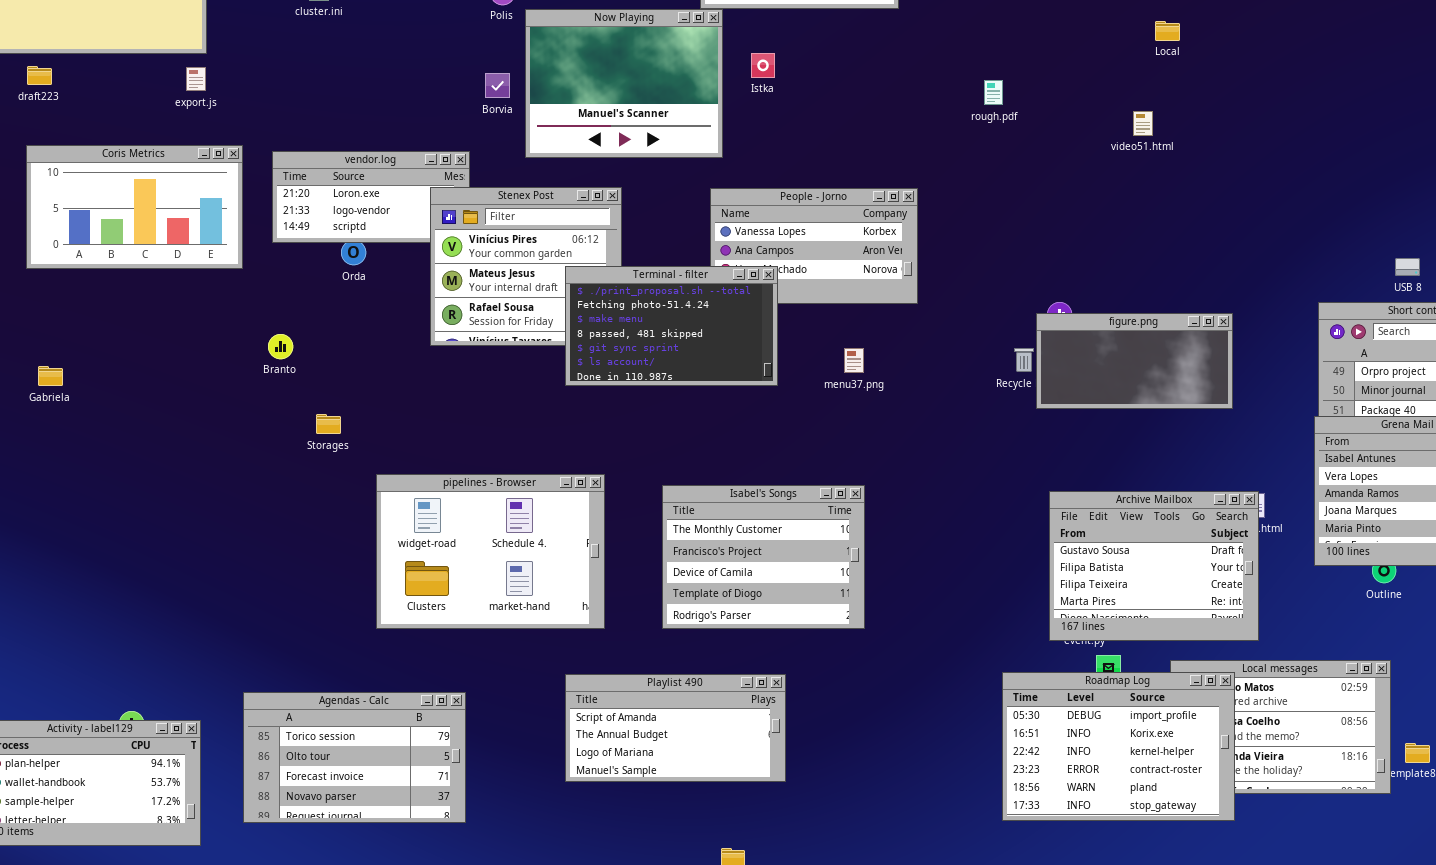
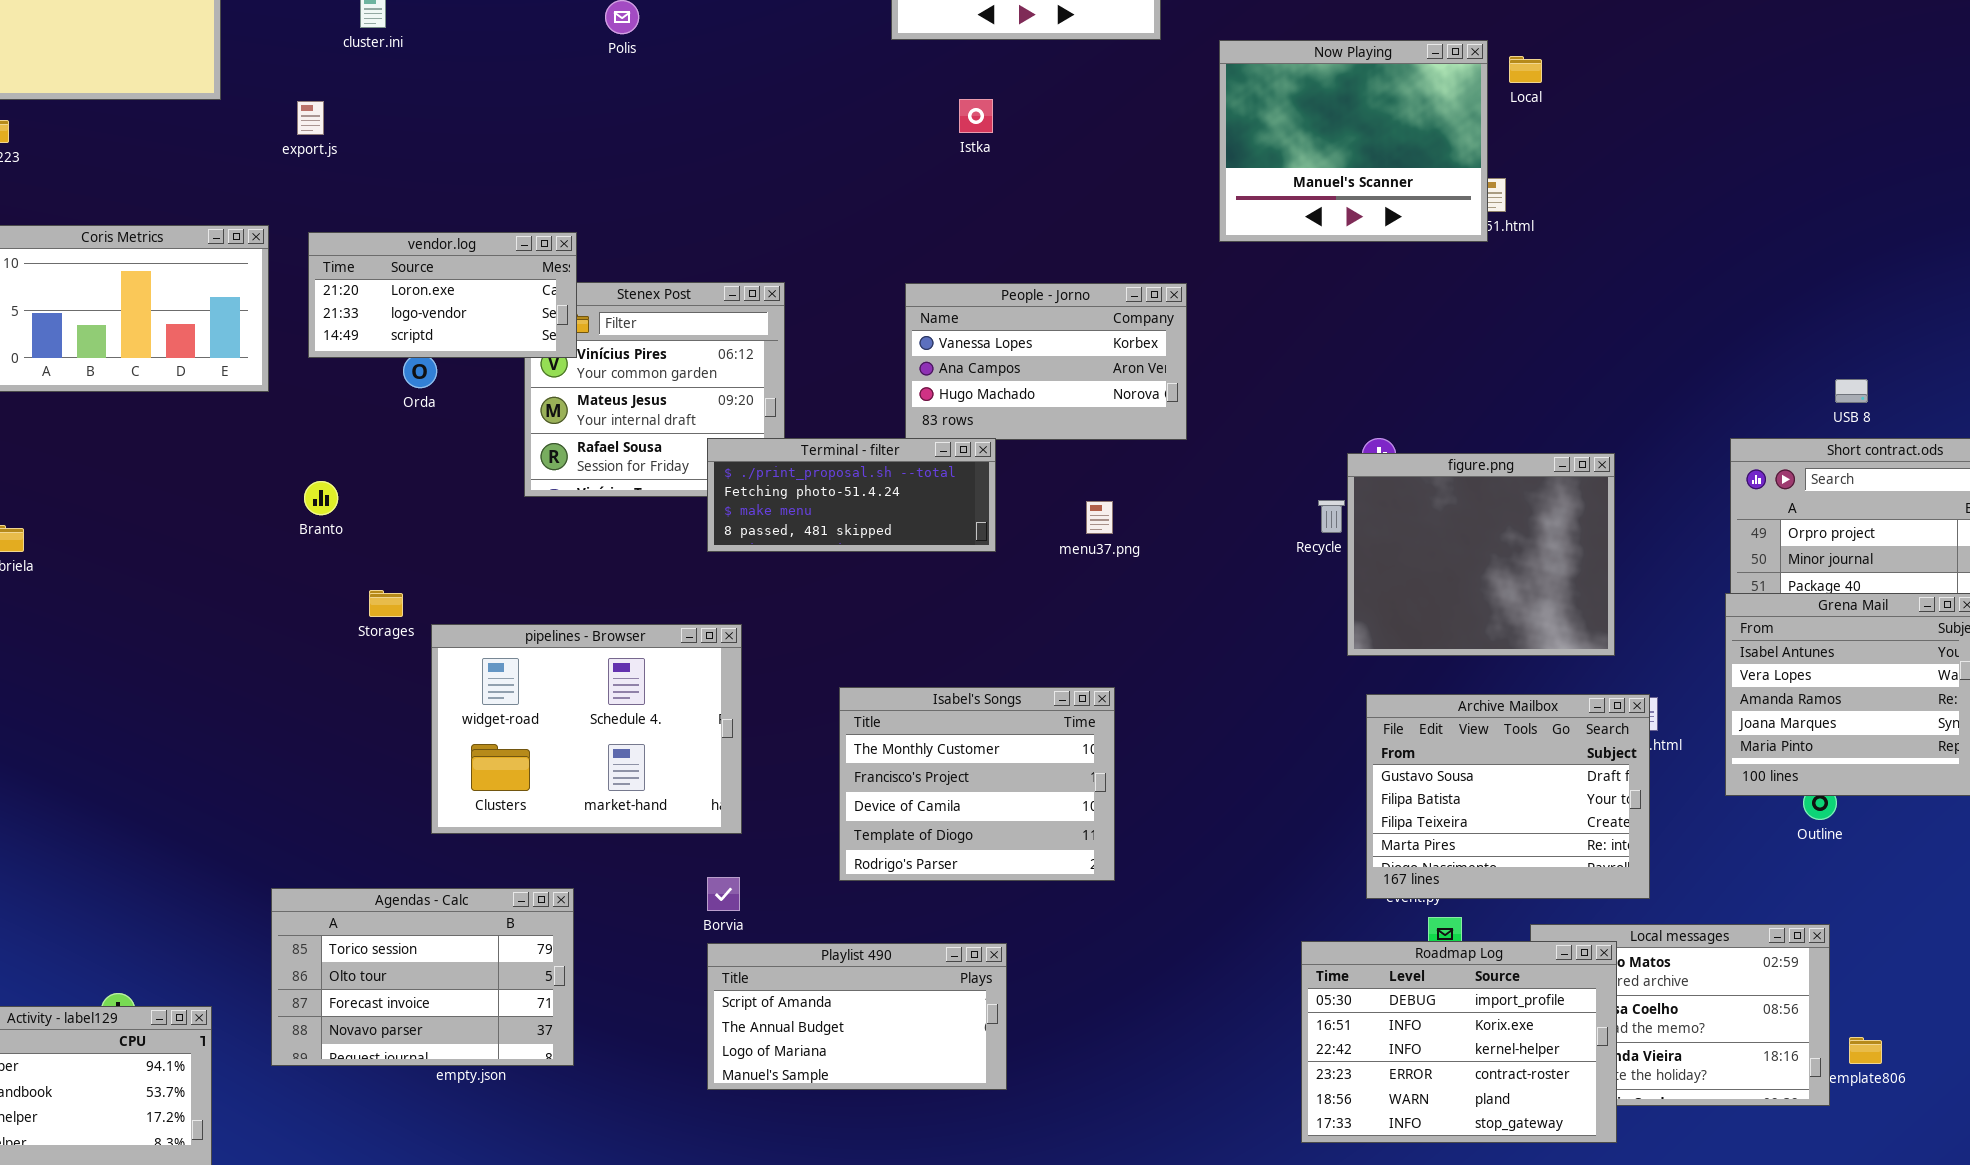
Now Playing: [525,9,723,158] -> [1219,40,1488,242], moved
export.js: [186,67,206,91] -> [297,101,324,135], moved
Borvia: [485,73,510,98] -> [707,877,740,911], moved
vendor.log: [272,151,470,243] -> [308,232,577,358], raised
Terminal - filter: [565,266,778,386] -> [707,438,996,552], resized
figure.png: [1036,313,1233,409] -> [1347,453,1615,656], resized
pipelines - Browser: [376,474,605,629] -> [431,624,742,834], moved
Agendas - Calc: [243,692,466,823] -> [271,888,574,1066], moved

